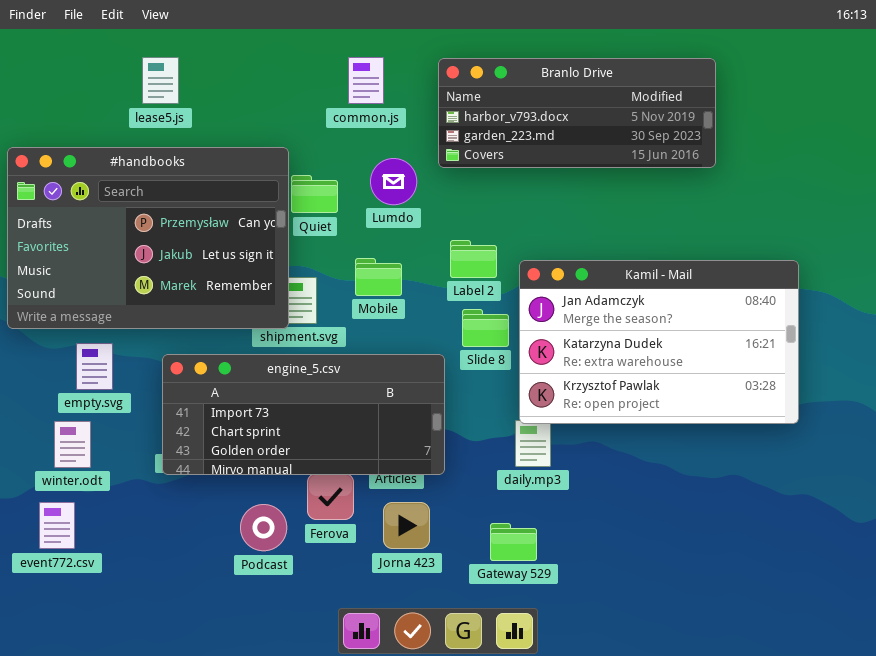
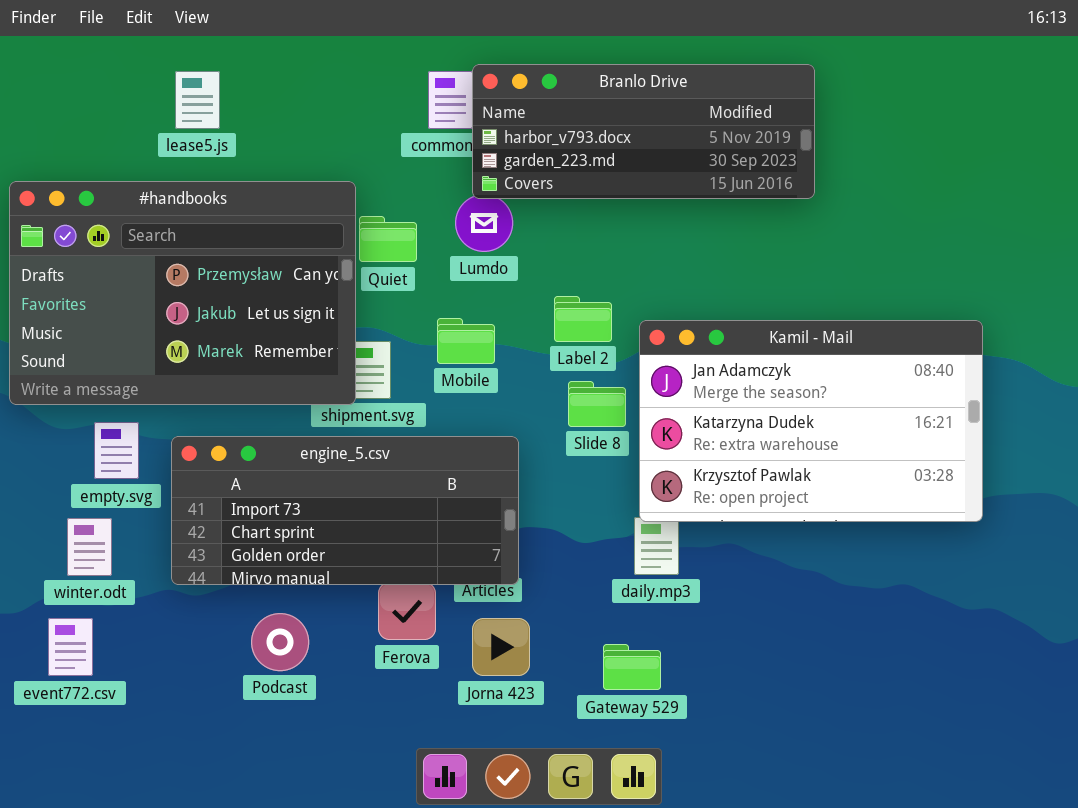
Branlo Drive: [438,58,716,168] -> [472,64,815,199], moved
engine_5.csv: [162,354,445,475] -> [171,436,519,585], moved
Podcast: [240,504,287,551] -> [251,613,309,671], moved

